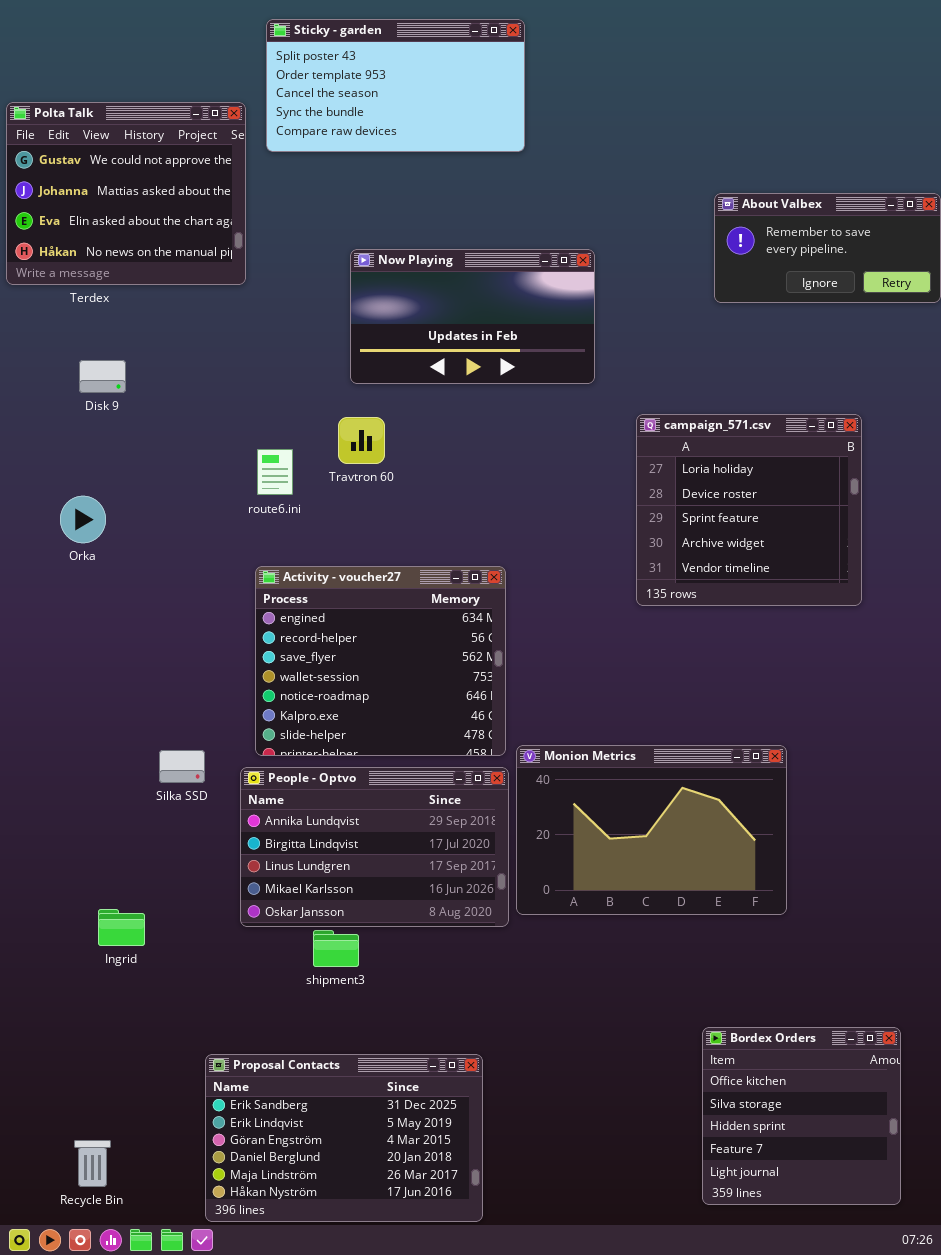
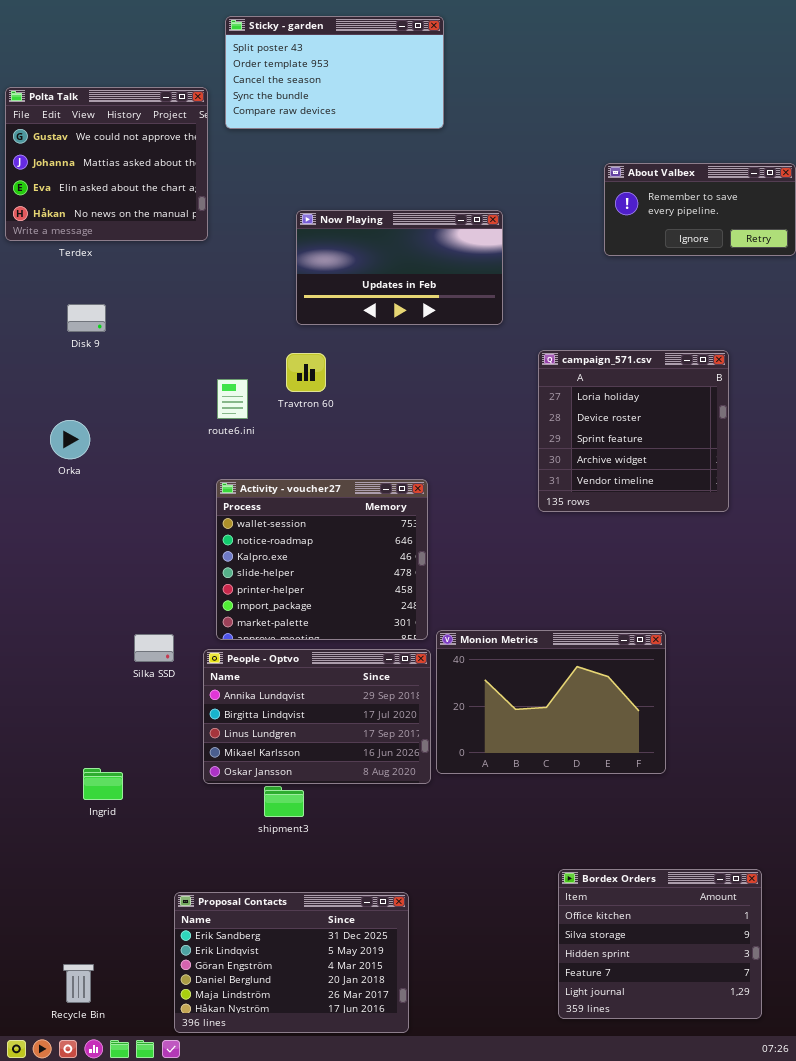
Activity - voucher27: [255,566,506,756] -> [216,479,428,640], scrolled down 3 rows
Bordex Orders: [702,1027,901,1205] -> [558,869,762,1019], resized

